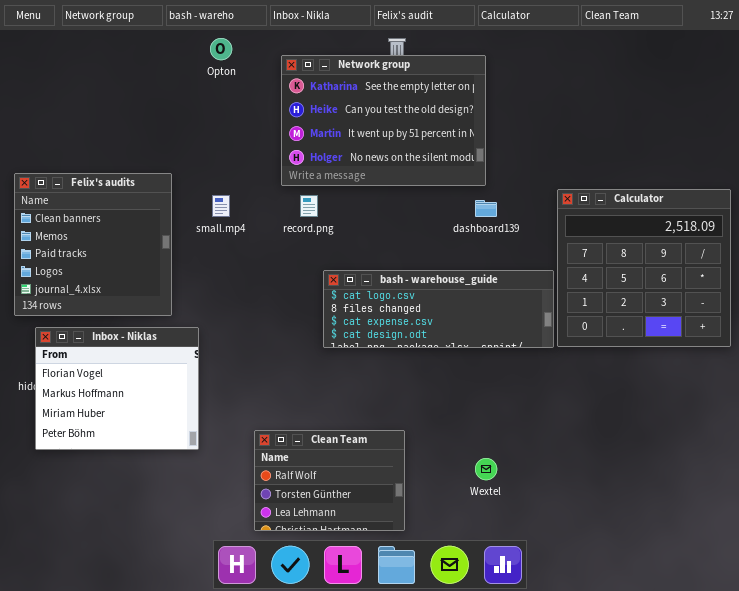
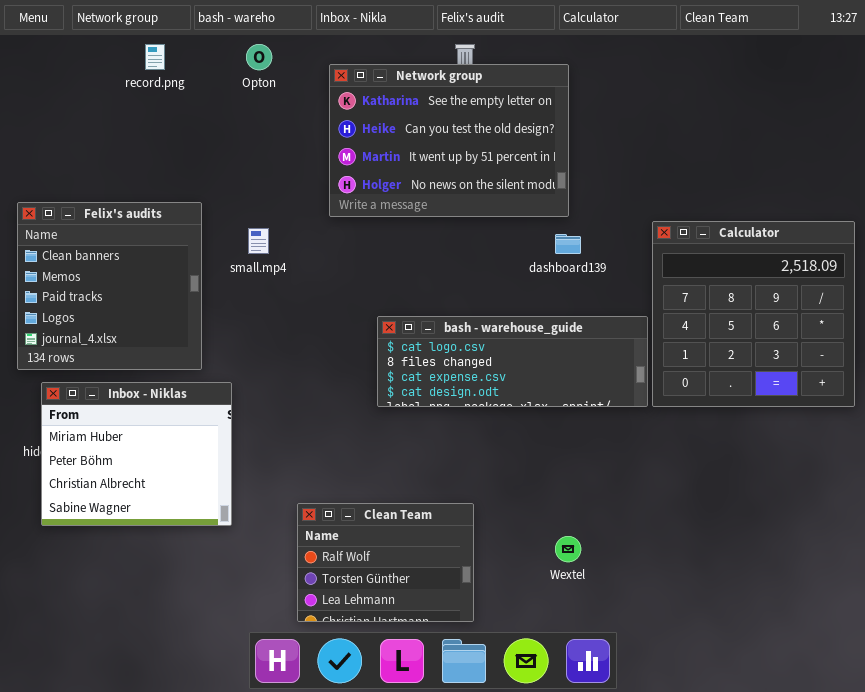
record.png: [300,195,318,217] -> [145,44,165,70], moved
Inbox - Niklas: [35,327,199,450] -> [41,382,232,526], scrolled down 2 rows

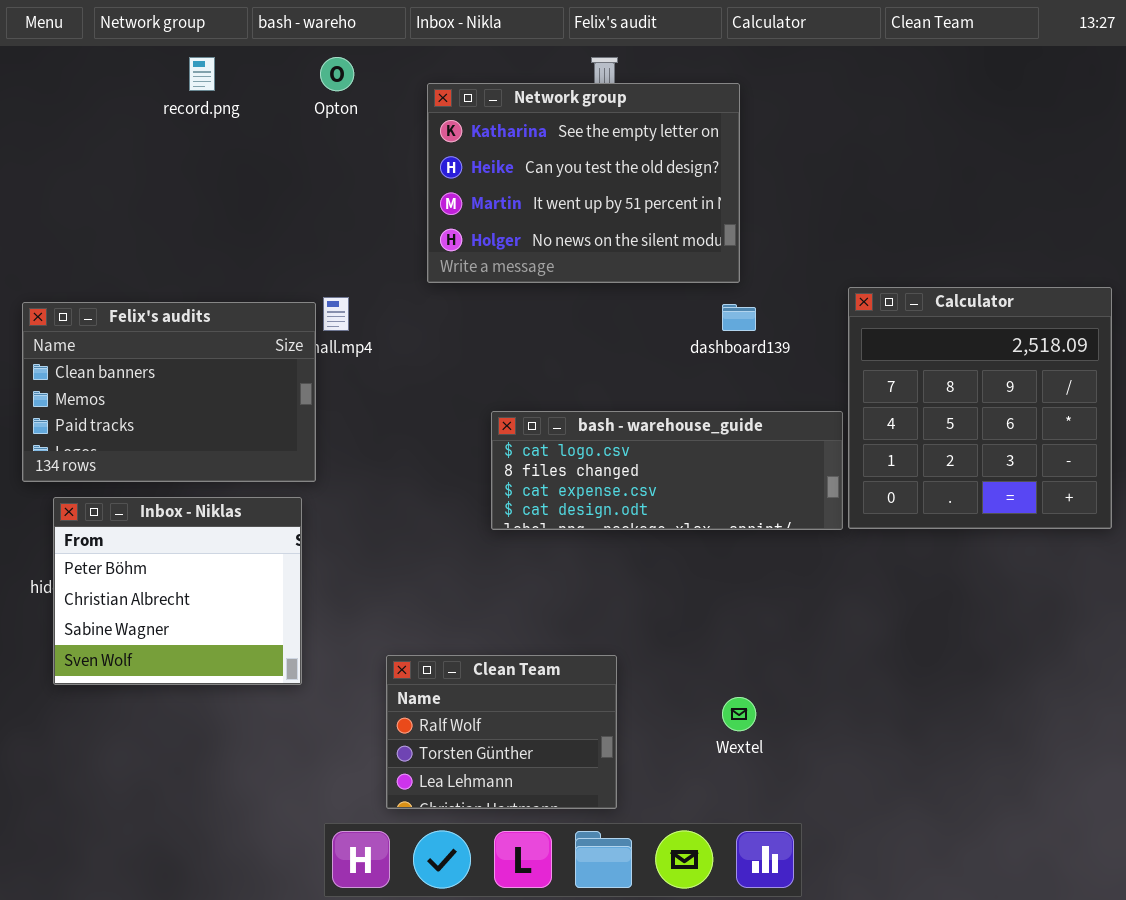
Felix's audits: [17,202,202,370] -> [22,302,316,482], resized
Inbox - Niklas: [41,382,232,526] -> [53,497,302,685], scrolled down 1 row

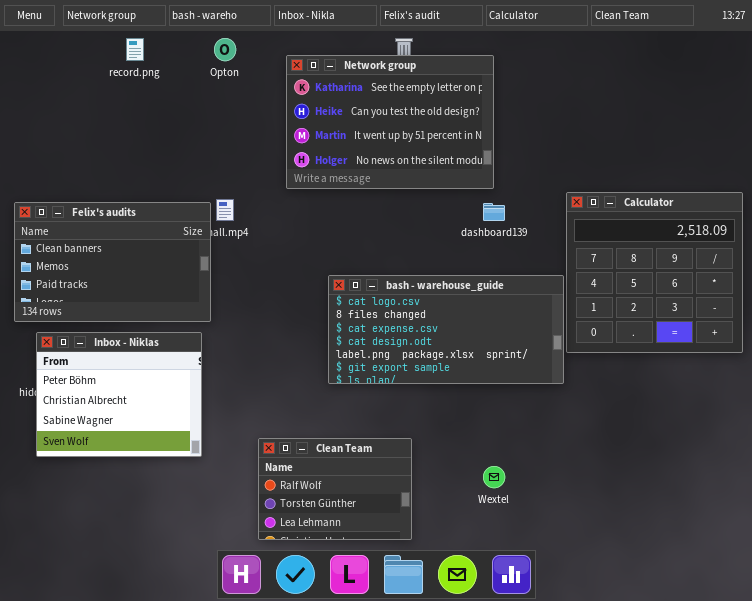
bash - warehouse_guide: [491,411,843,530] -> [328,275,564,384], resized

